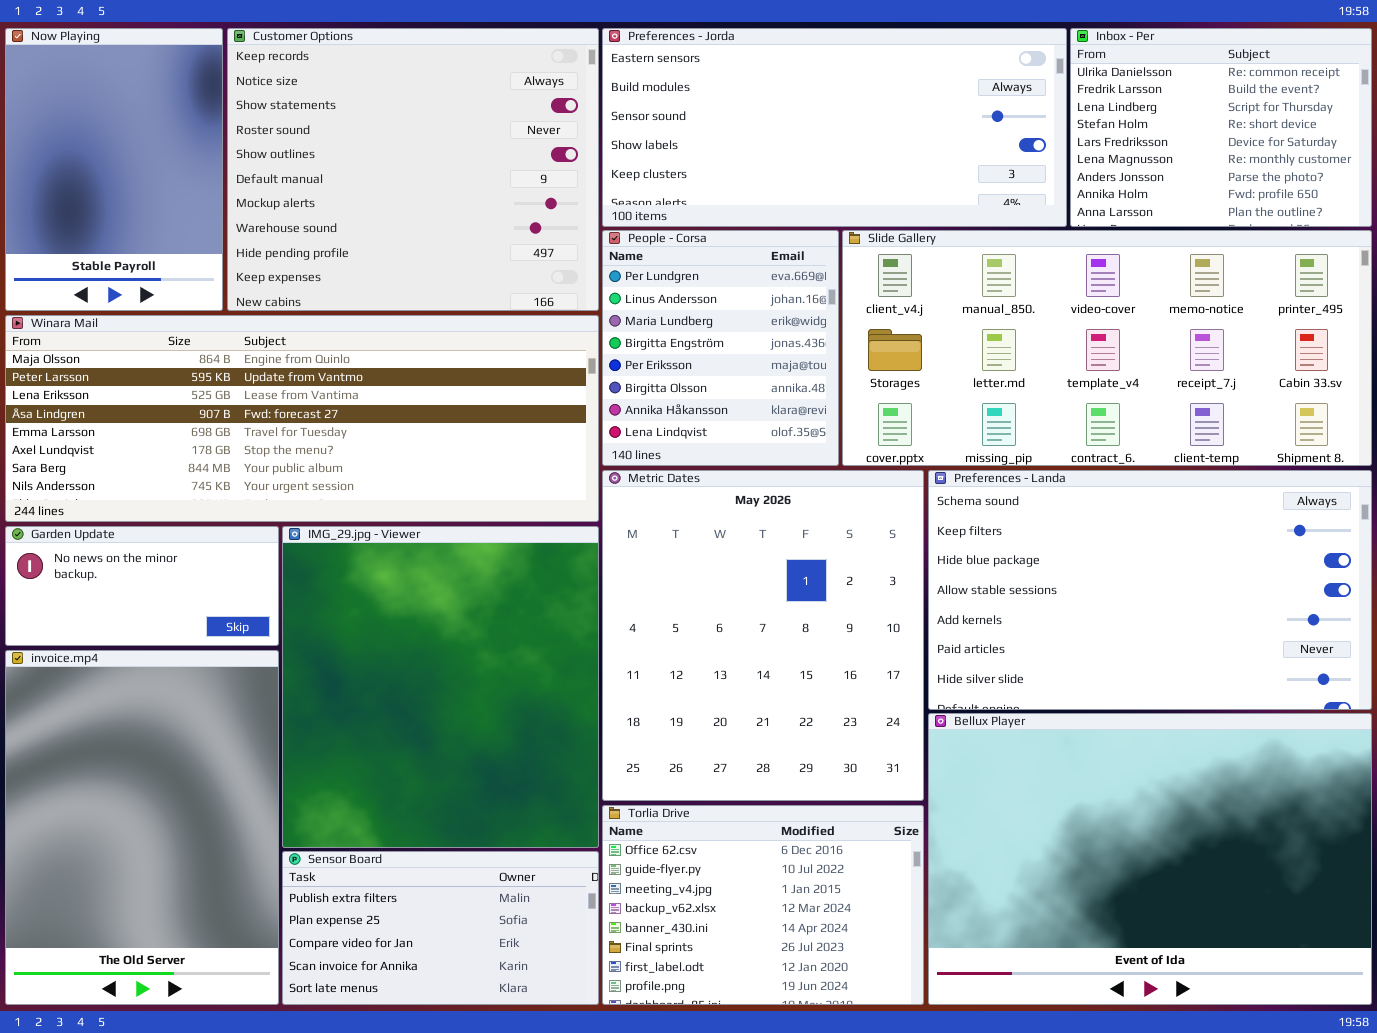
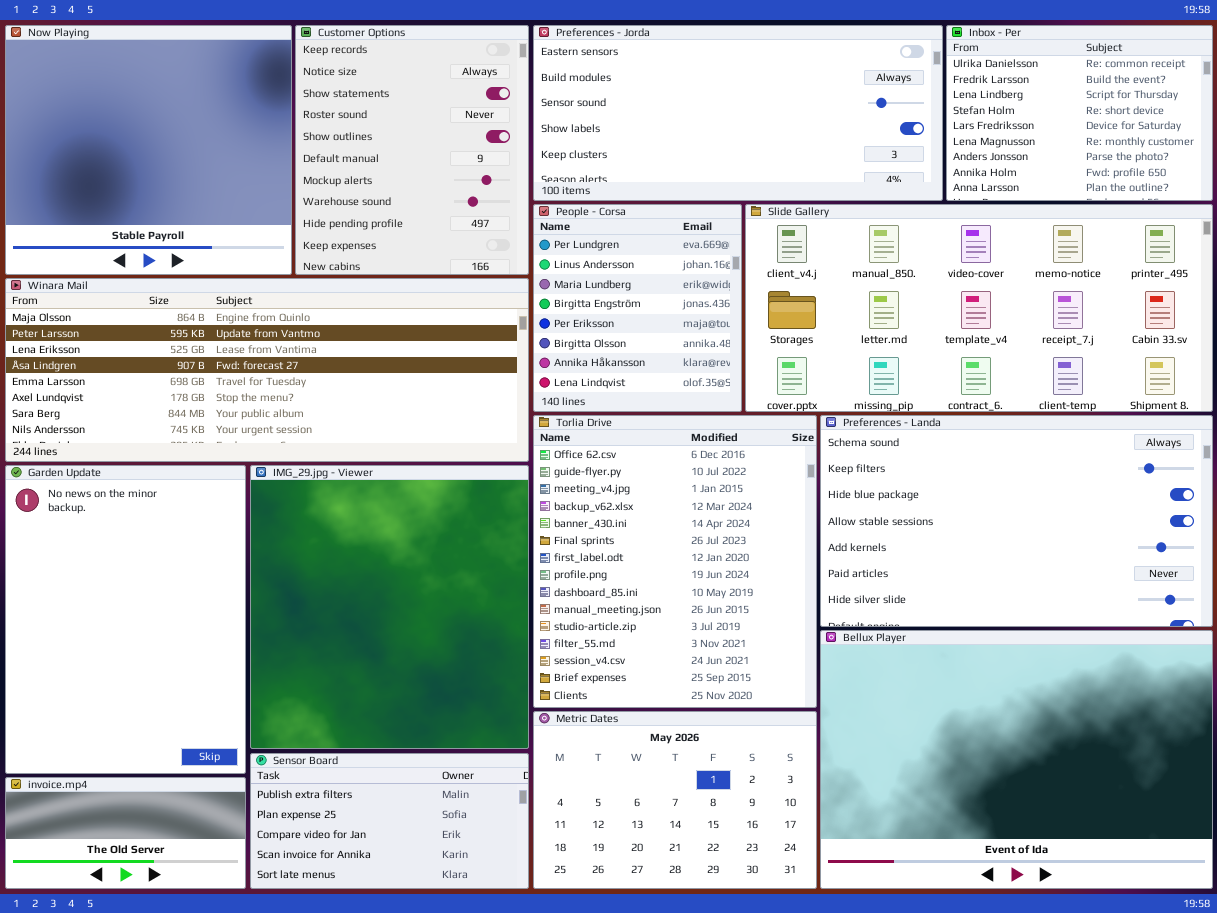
Now Playing: [5,28,223,311] -> [5,25,292,275], resized
Customer Options: [227,28,599,311] -> [295,25,529,275], resized
Metric Dates: [602,470,924,801] -> [533,711,817,889], moved, resized
Garden Update: [5,526,279,646] -> [5,465,246,774], resized
invoice.mp4: [5,650,279,1005] -> [5,777,246,889], resized
Torlia Drive: [602,805,924,1005] -> [533,415,817,708], moved, resized

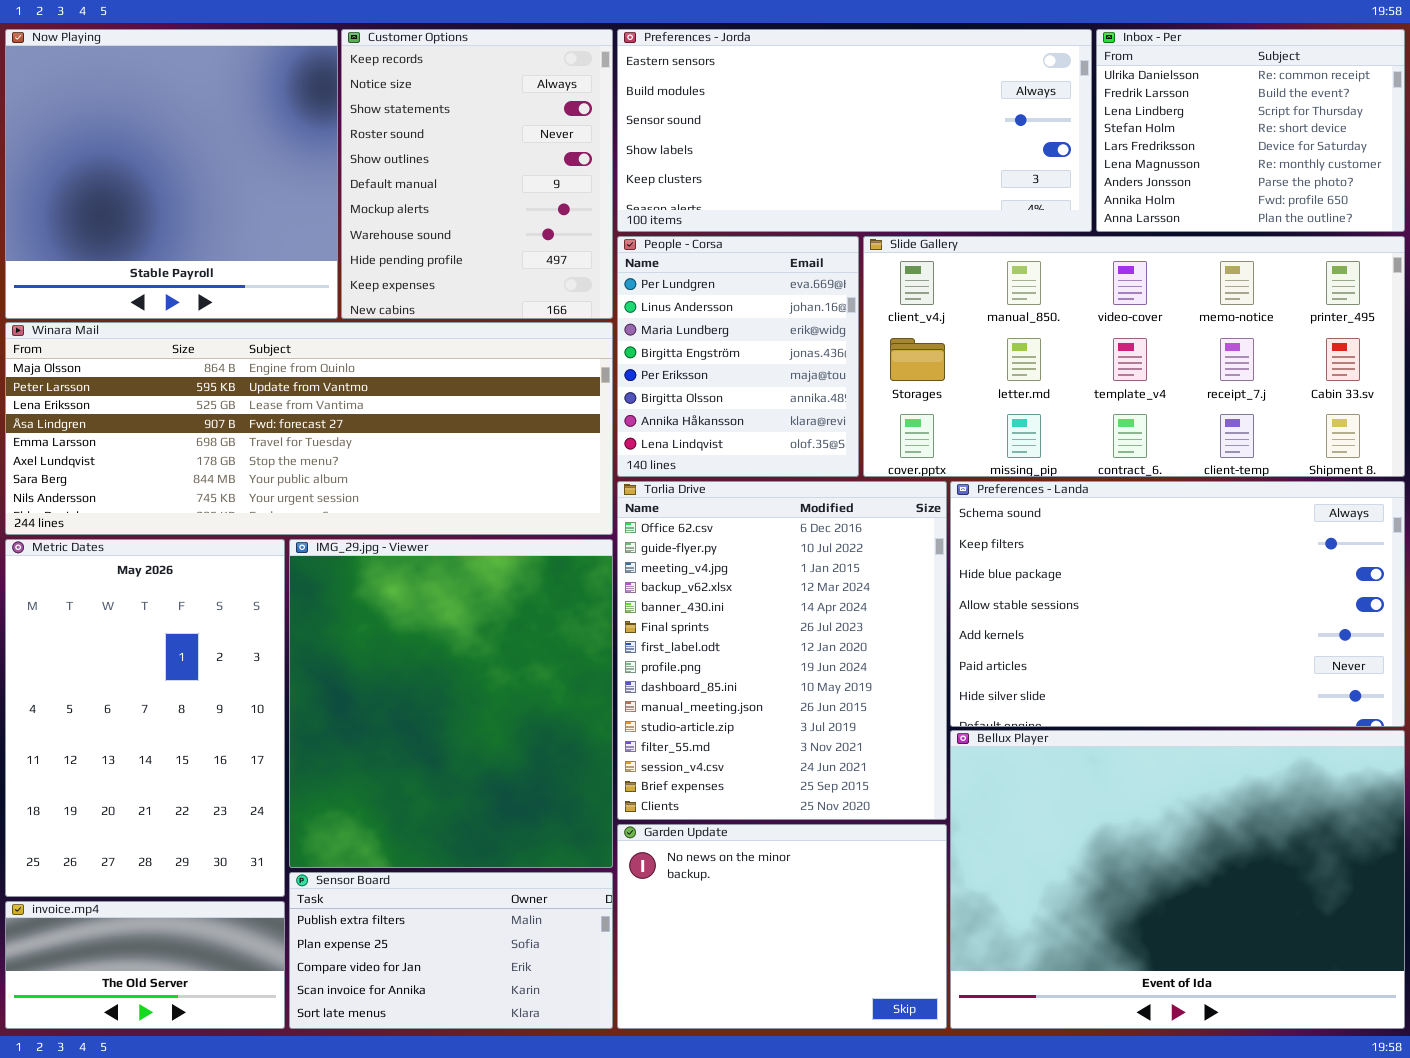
Garden Update: [5,465,246,774] -> [617,824,947,1029], moved, resized
Metric Dates: [533,711,817,889] -> [5,539,285,897], moved, resized

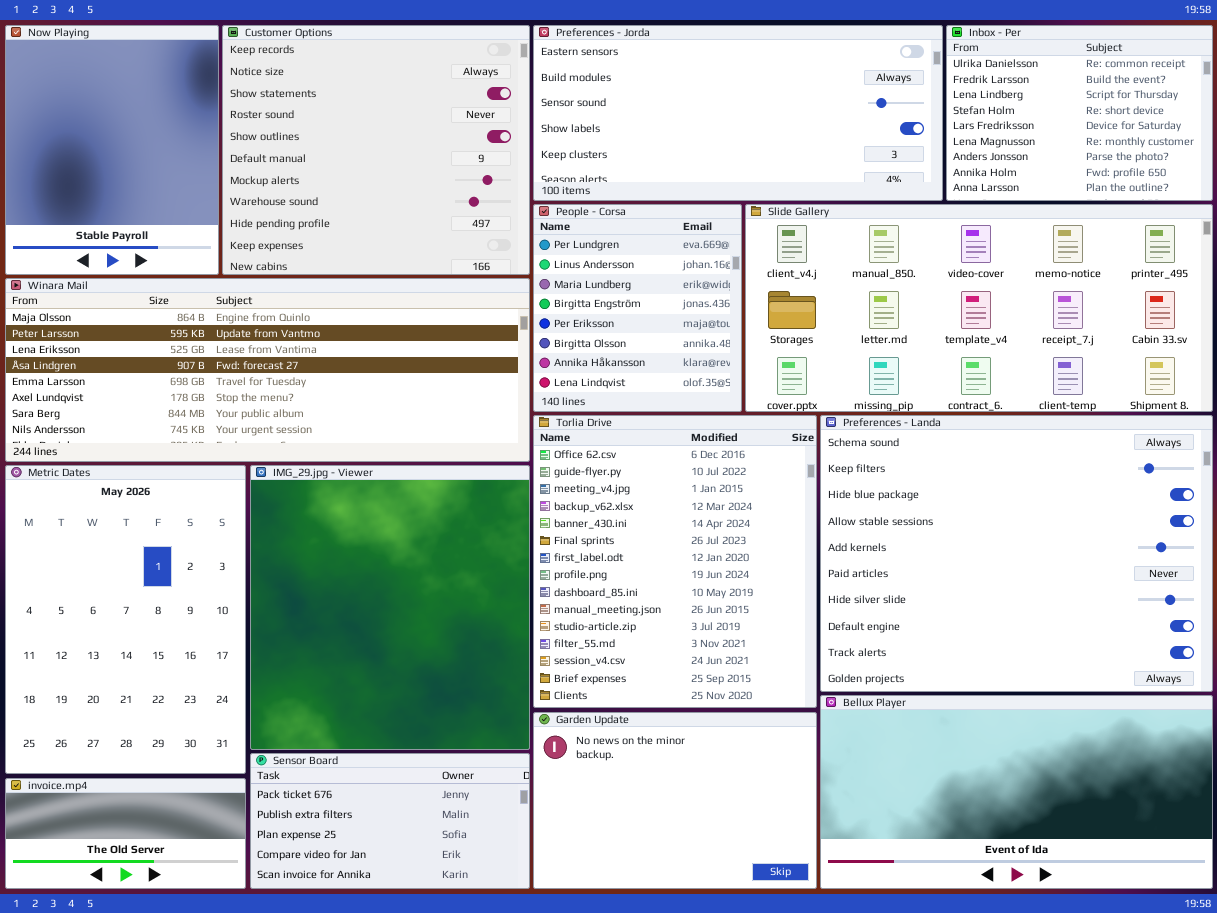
Now Playing: [5,29,338,319] -> [5,25,219,275], resized
Customer Options: [341,29,613,319] -> [222,25,530,275], resized
Preferences - Landa: [950,481,1405,727] -> [820,415,1213,692], resized
Bellux Player: [950,730,1405,1029] -> [820,695,1213,889], resized
Sensor Board: [289,872,613,1029] -> [250,753,530,889], scrolled up 1 row

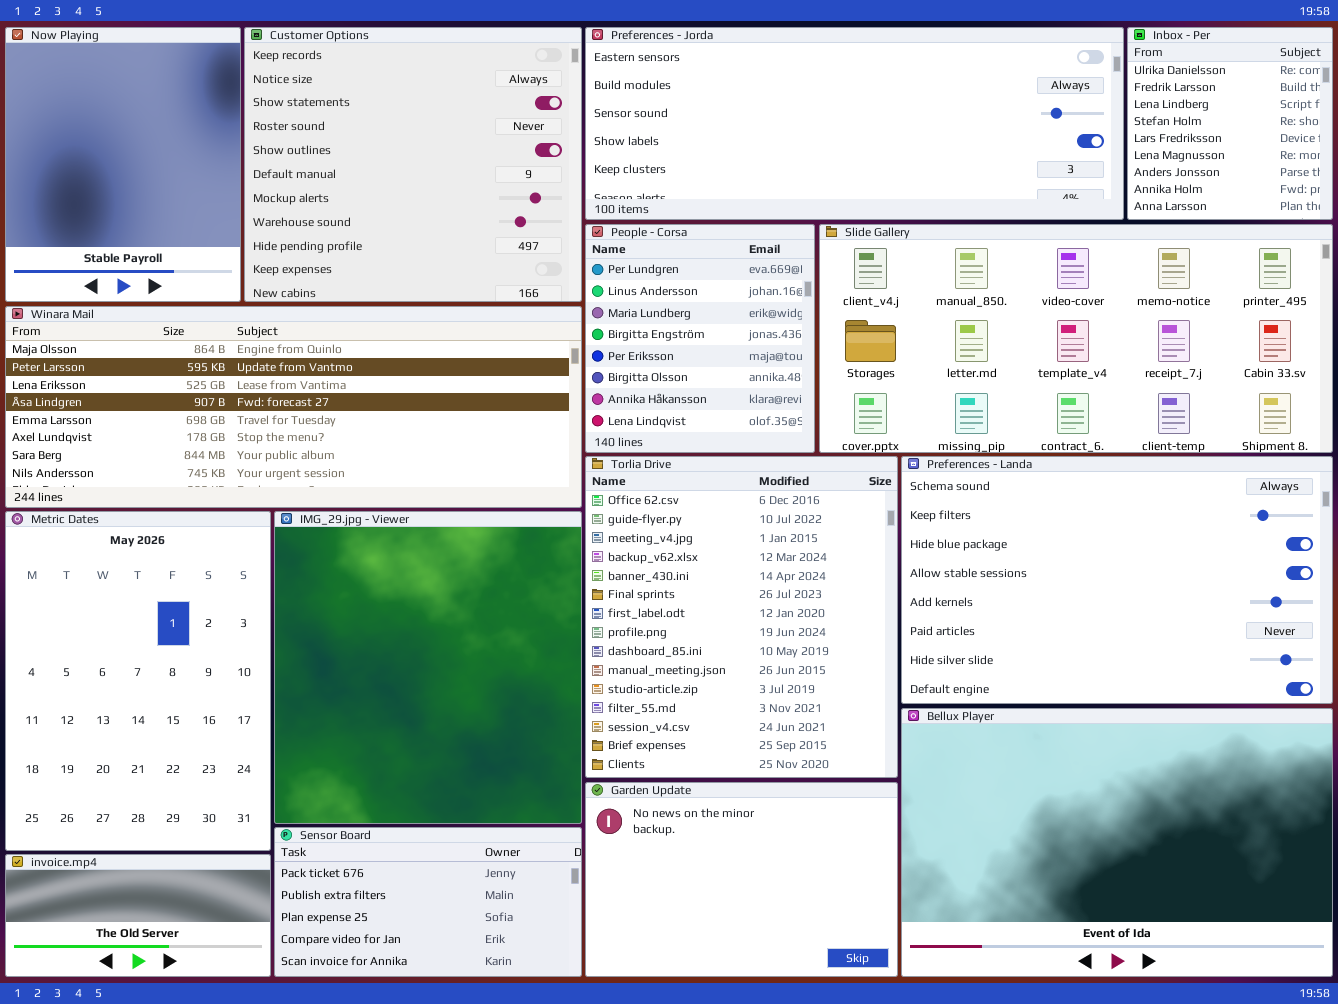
Preferences - Jorda: [533,25,943,201] -> [585,27,1124,220], resized
Inbox - Per: [946,25,1213,201] -> [1127,27,1333,220], resized
Preferences - Landa: [820,415,1213,692] -> [901,456,1333,704], resized
Bellux Player: [820,695,1213,889] -> [901,708,1333,977], resized

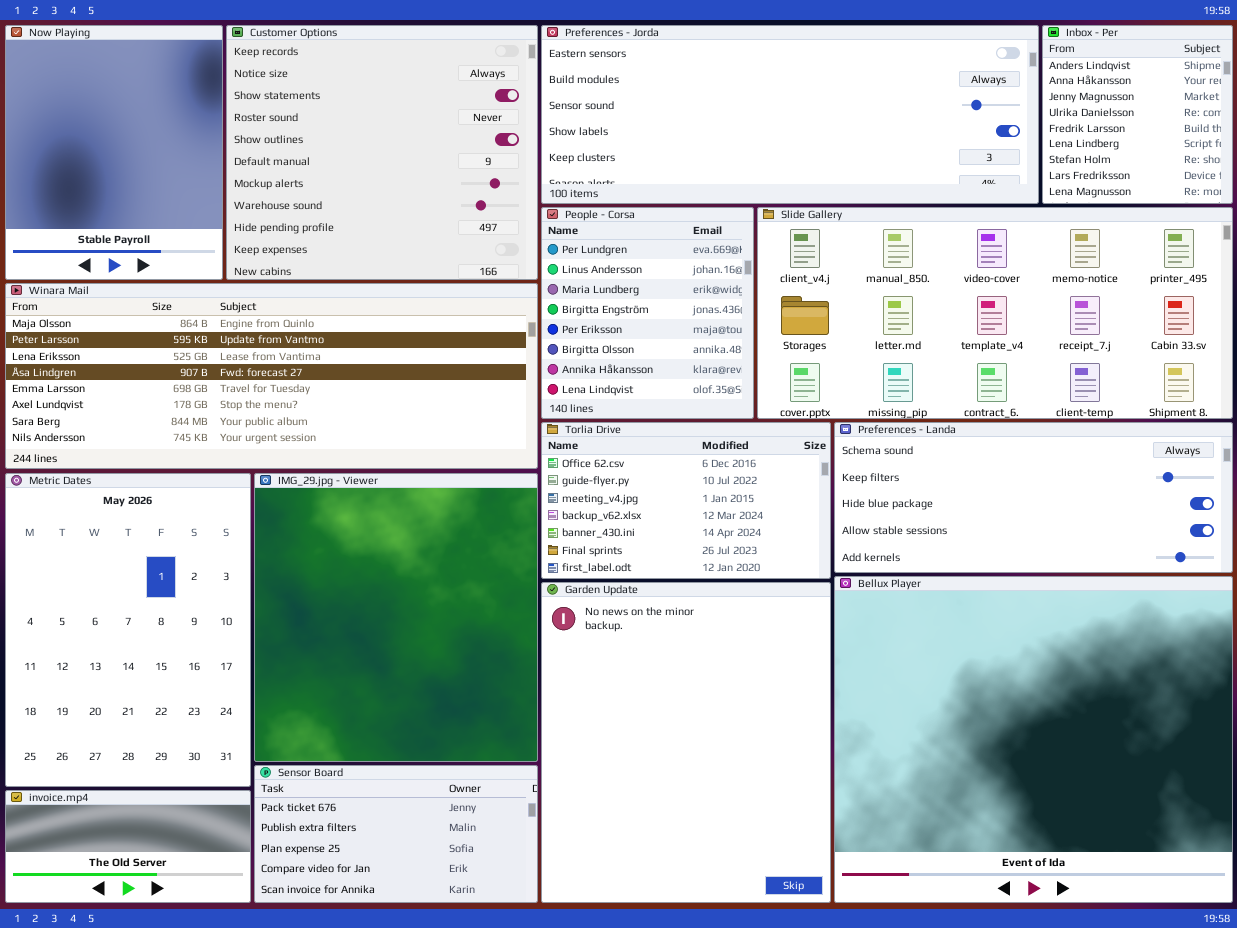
Inbox - Per: [1127,27,1333,220] -> [1042,25,1233,204], scrolled up 3 rows
Torlia Drive: [585,456,898,778] -> [541,422,831,579], resized
Preferences - Landa: [901,456,1333,704] -> [834,422,1233,573], resized
Bellux Player: [901,708,1333,977] -> [834,576,1233,903], resized
Garden Update: [585,782,898,977] -> [541,582,831,903], resized

